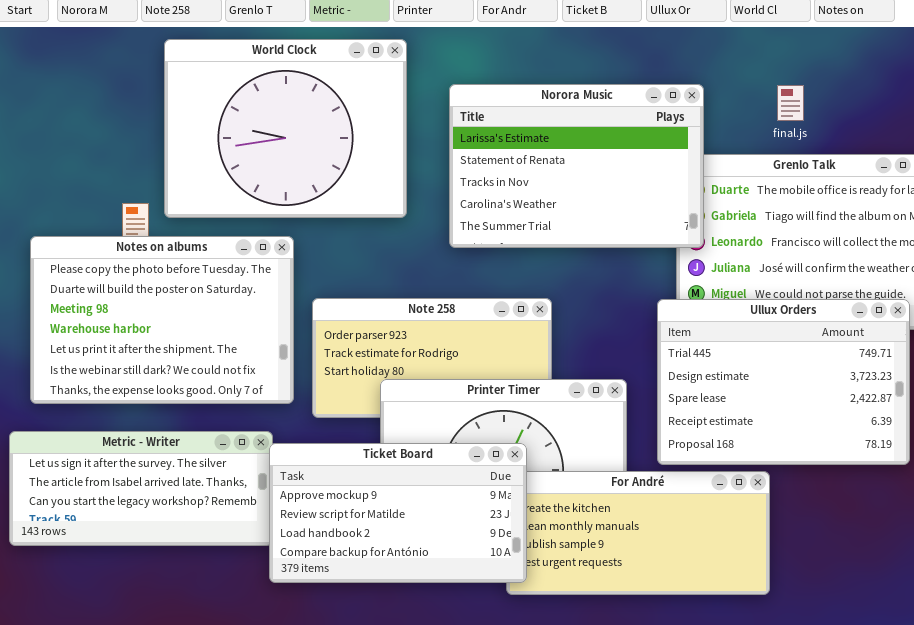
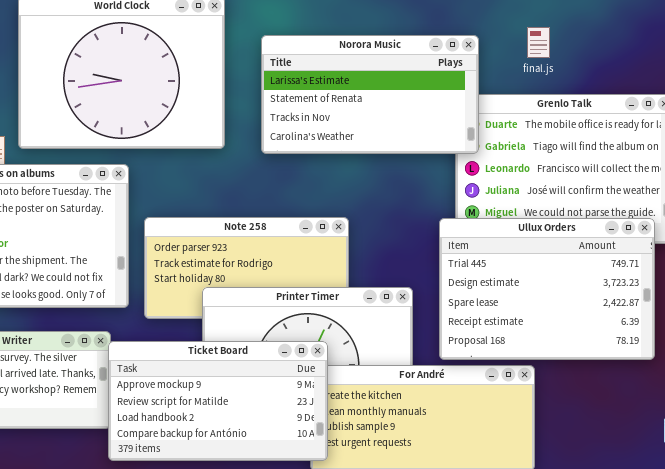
Norora Music: [449,84,704,248] -> [261,35,479,154], resized
final.js: [777,85,804,121] -> [527,27,550,58], moved

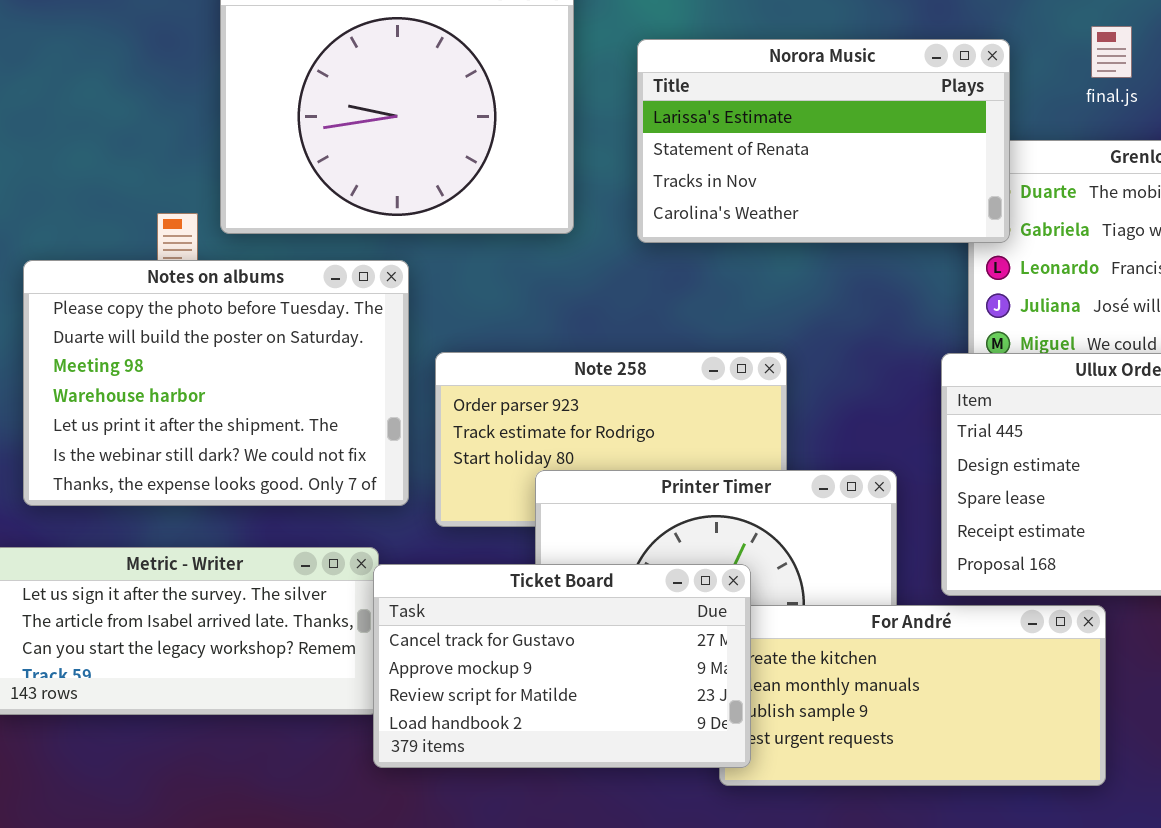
Ticket Board: [108,341,328,461] -> [373,564,751,768], scrolled up 1 row

